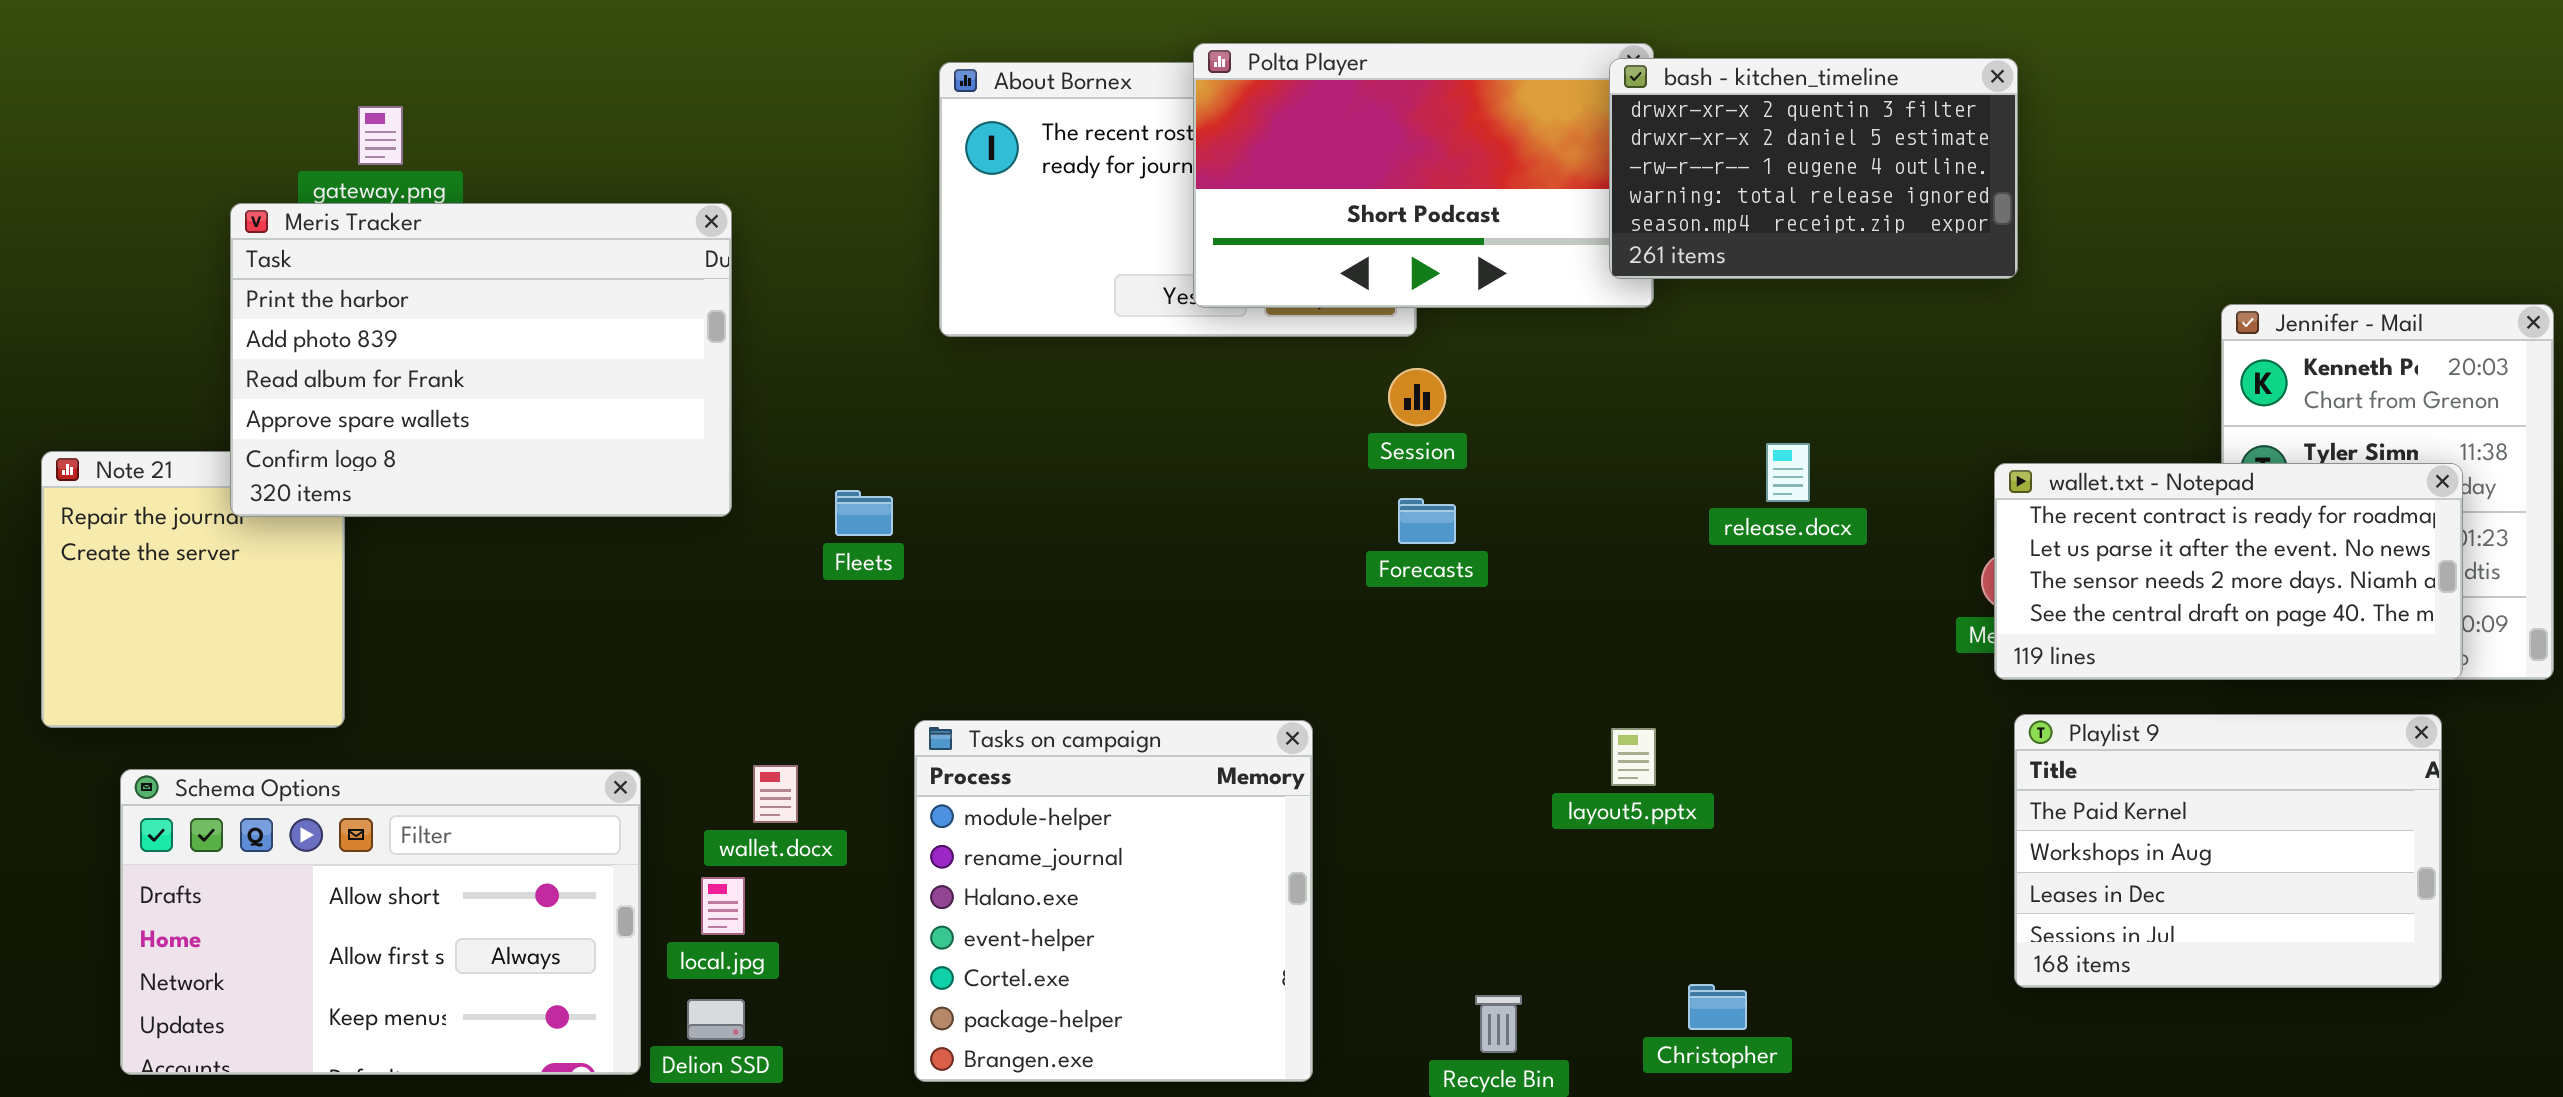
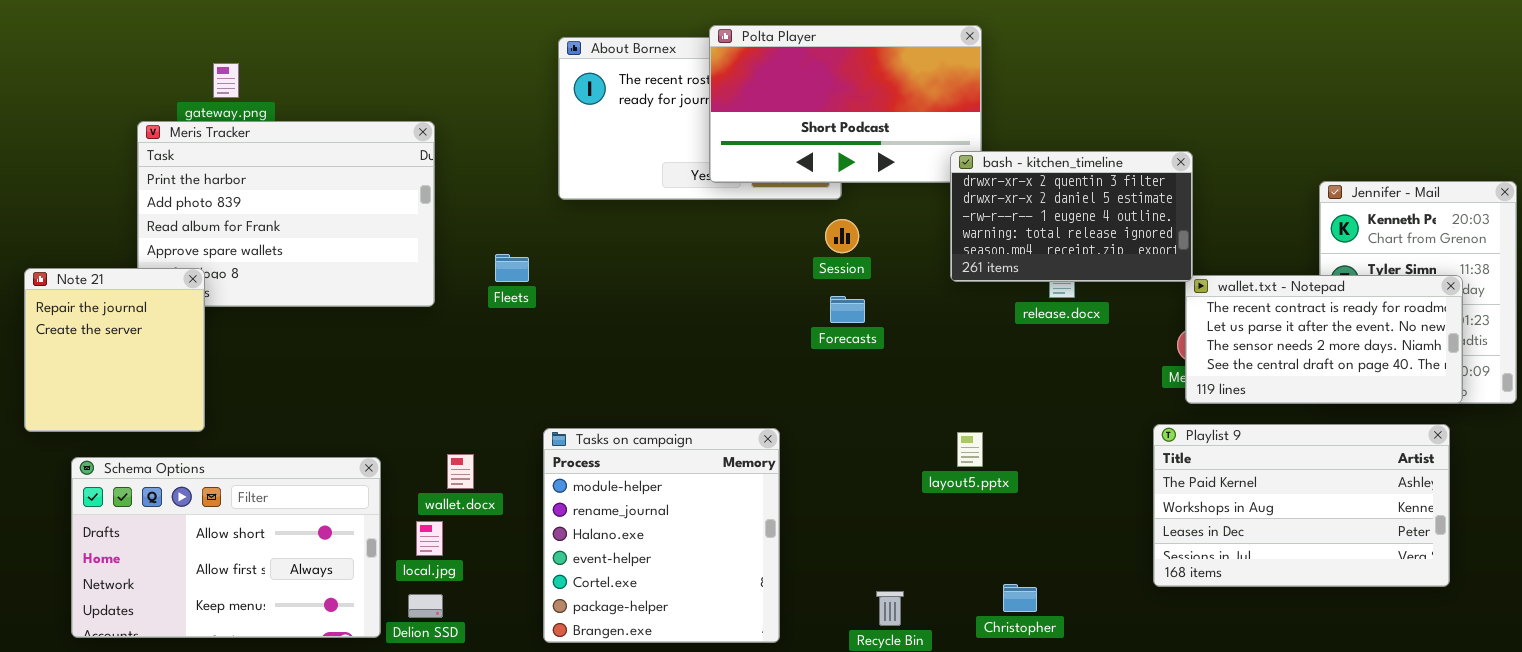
bash - kitchen_timeline: [1609,58,2018,279] -> [950,151,1193,282], moved
Note 21: [41,451,345,728] -> [24,268,205,432], raised
Fleets: [835,490,893,536] -> [495,254,529,282], moved
Playlist 9: [2014,714,2442,988] -> [1153,424,1450,587], resized

